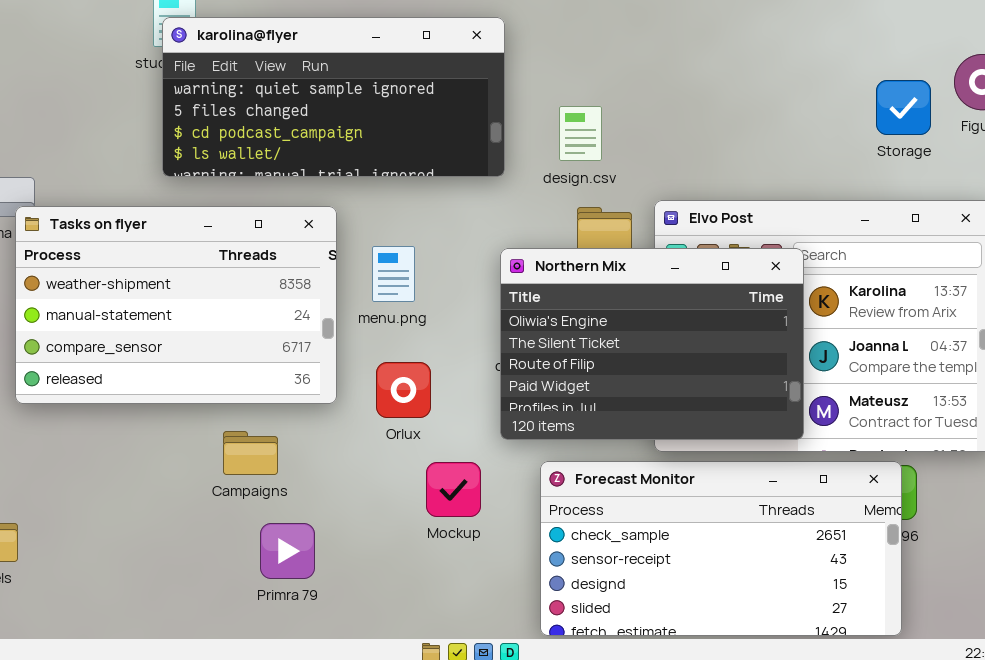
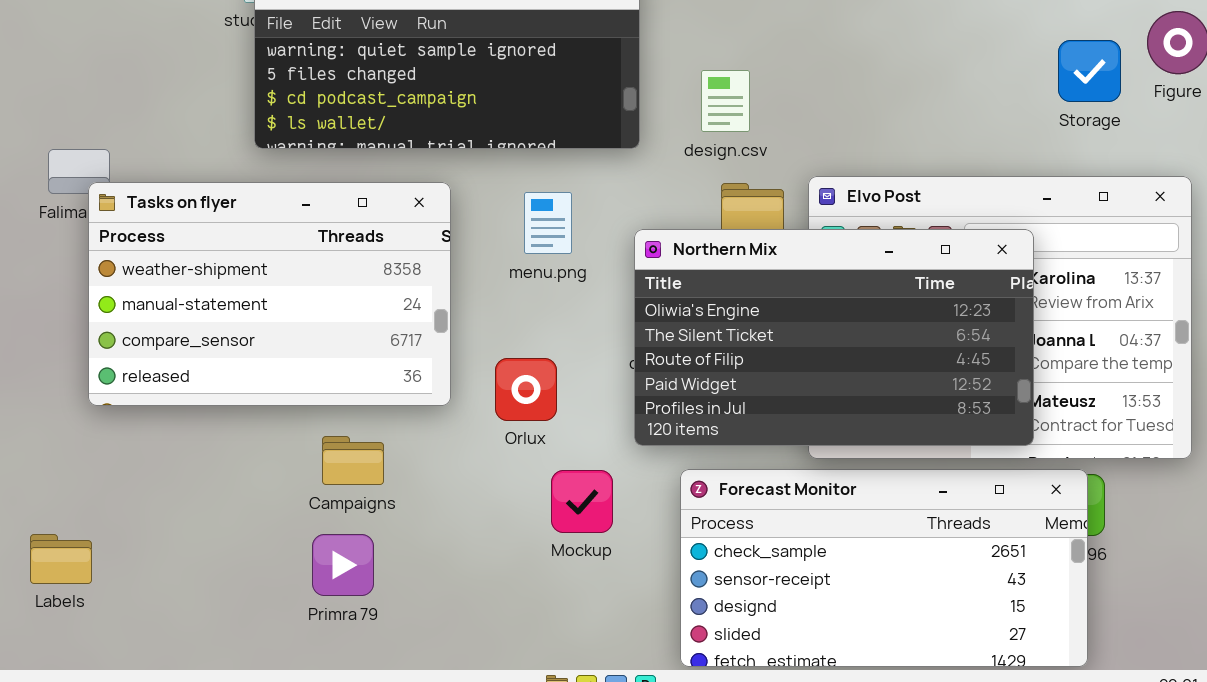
menu.png: [372,246,415,302] -> [524,192,572,254], moved
Northern Mix: [500,248,804,440] -> [634,229,1034,446], resized
Primra 79: [260,523,315,579] -> [312,534,374,596], moved

